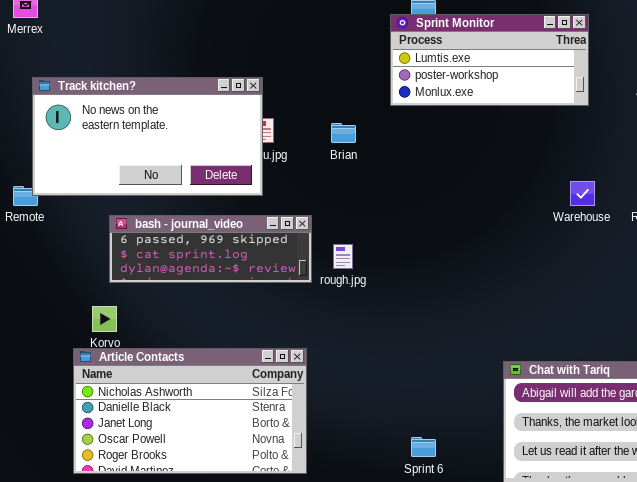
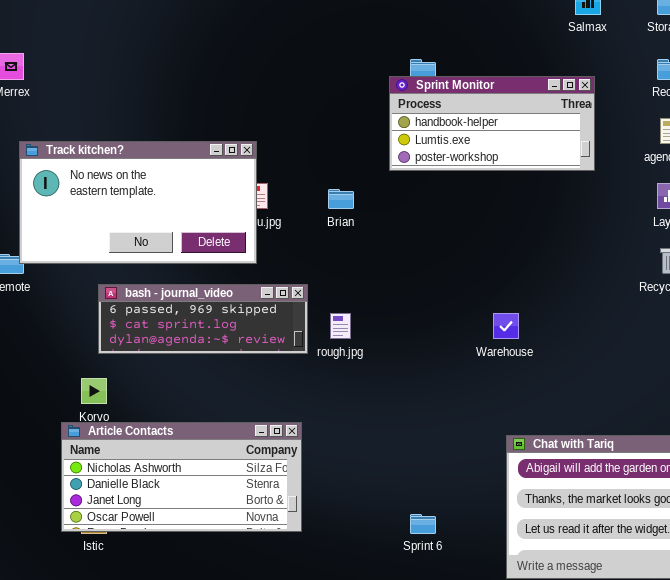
Sprint Monitor: [390,14,589,106] -> [389,76,595,171], scrolled up 1 row
Warehouse: [570,181,595,206] -> [493,313,519,339], moved
Article Contacts: [73,348,307,474] -> [61,422,302,532], resized

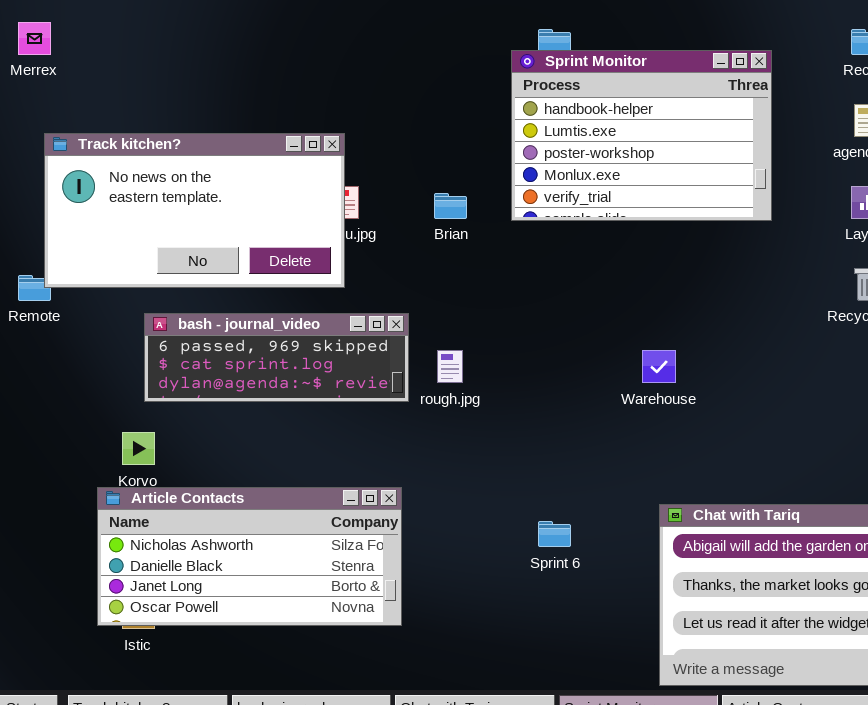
Sprint Monitor: [389,76,595,171] -> [511,50,772,221], resized
Sprint 6: [410,514,436,534] -> [538,521,571,547], moved

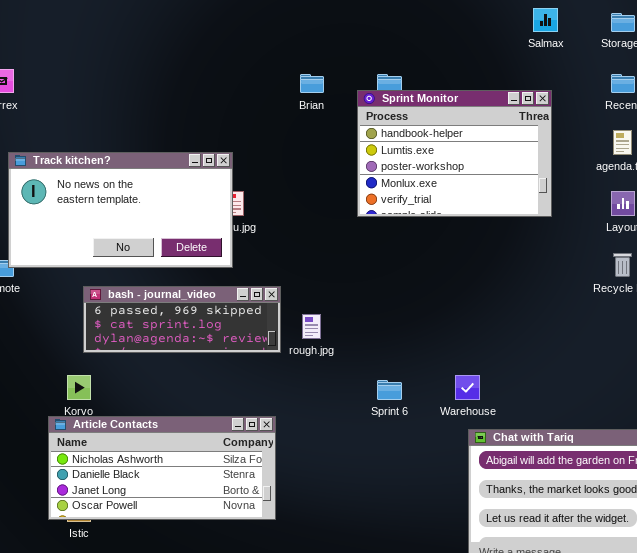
Brian: [434,193,467,219] -> [300,74,324,93], moved
Warehouse: [642,350,676,383] -> [455,375,480,400], moved
Sprint 6: [538,521,571,547] -> [377,380,402,400], moved

